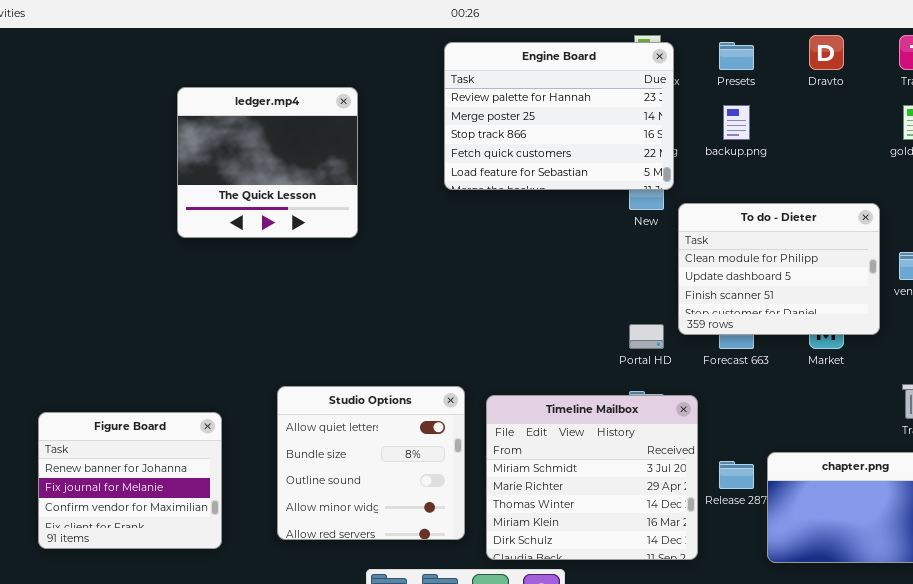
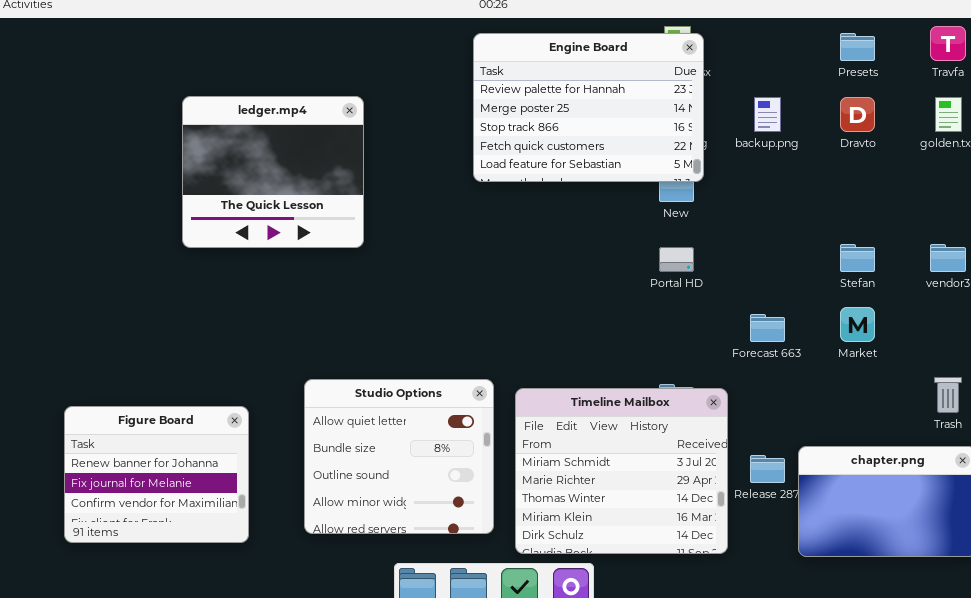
Dravto: [809,35,844,70] -> [840,97,875,132], moved
Presets: [719,42,754,70] -> [840,33,875,61], moved
ledger.mp4: [177,87,358,238] -> [182,96,364,248], moved
To do - Dieter: [678,203,880,335] -> none, closed
Portal HD: [629,324,664,349] -> [659,247,694,272], moved

